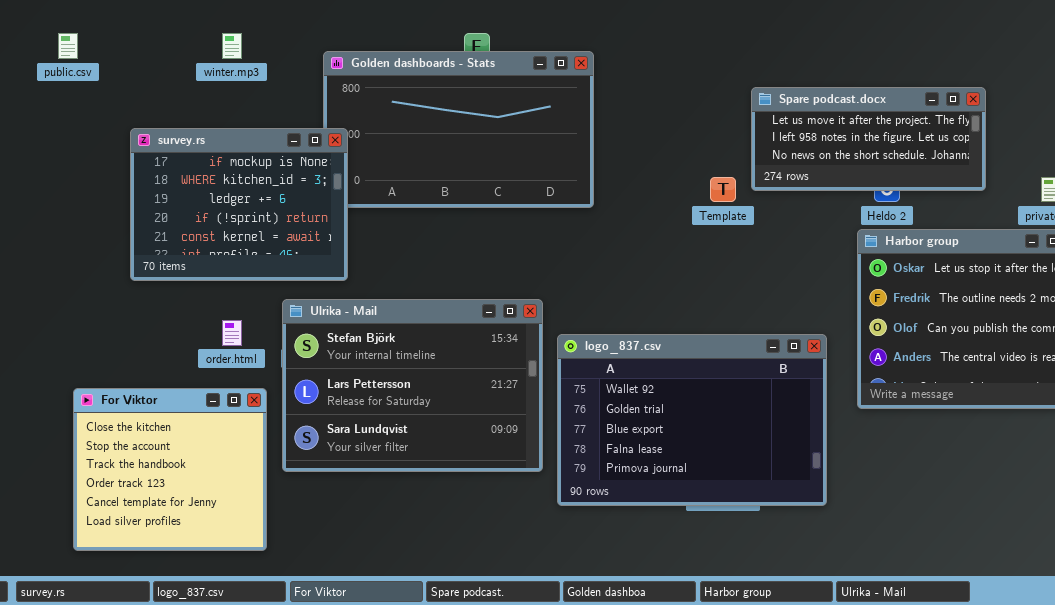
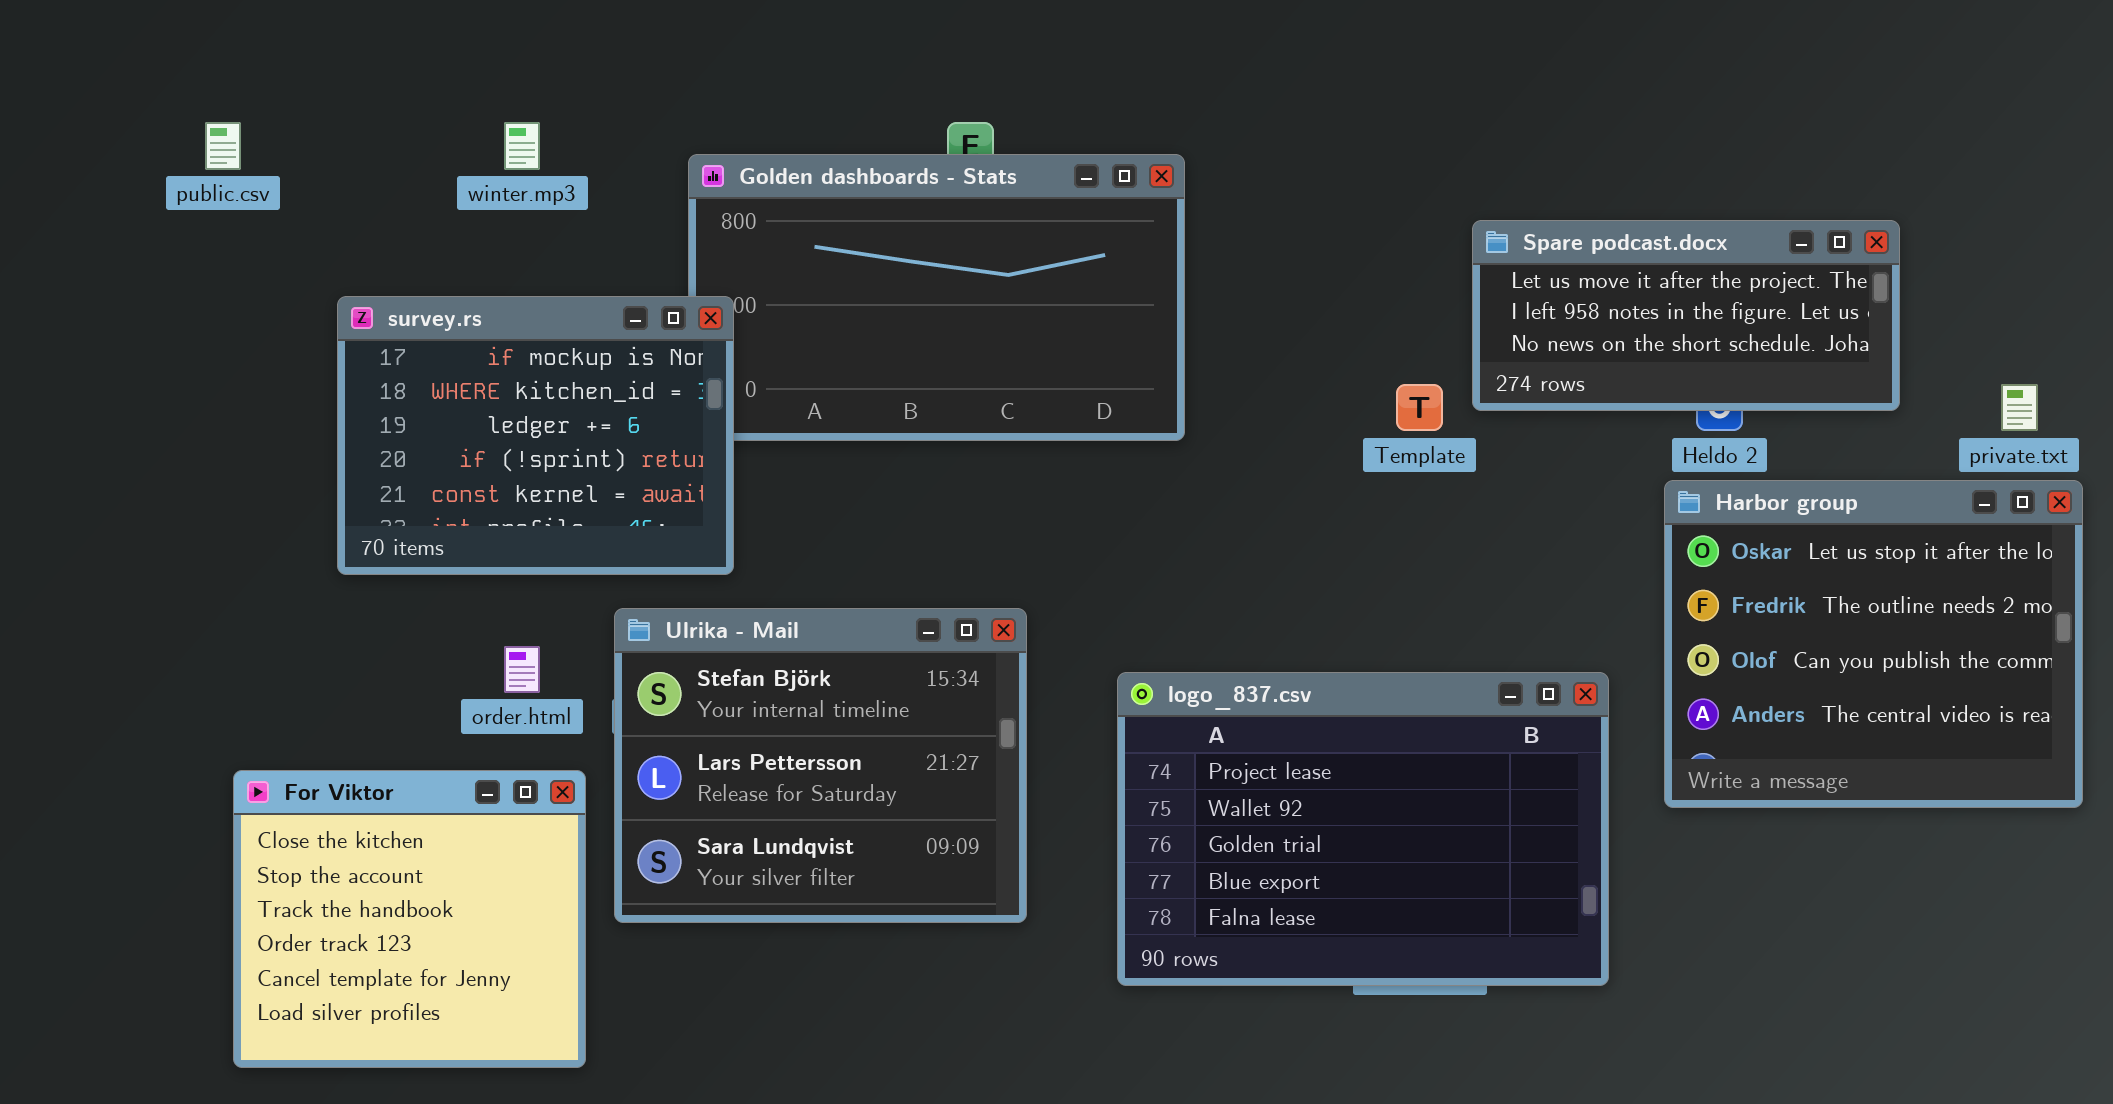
Ulrika - Mail: [282,299,543,472] -> [614,608,1027,923], resized
logo_837.csv: [557,334,827,506] -> [1117,672,1609,986], scrolled up 1 row

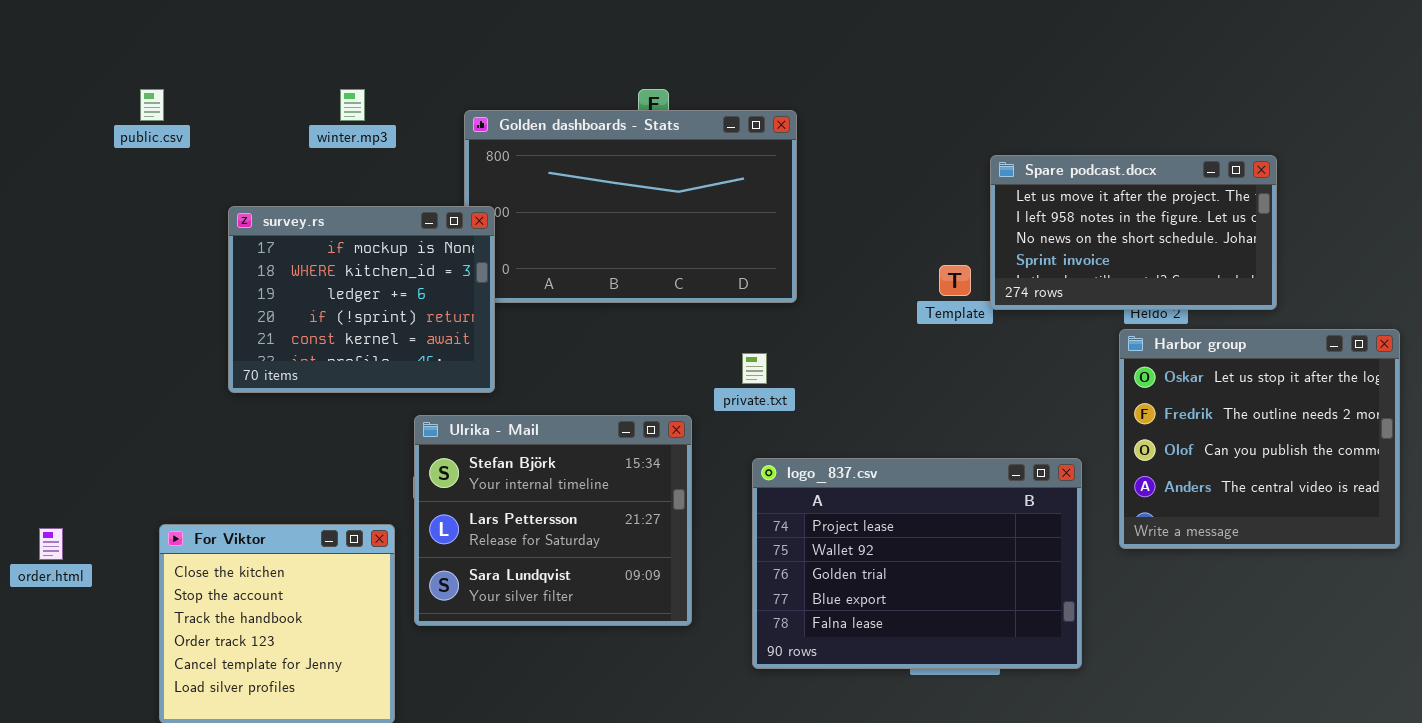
Spare podcast.docx: [1472,220,1900,411] -> [990,155,1277,310], resized
private.txt: [2001,384,2038,431] -> [742,353,767,384], moved
order.html: [504,646,540,693] -> [39,528,63,560], moved

